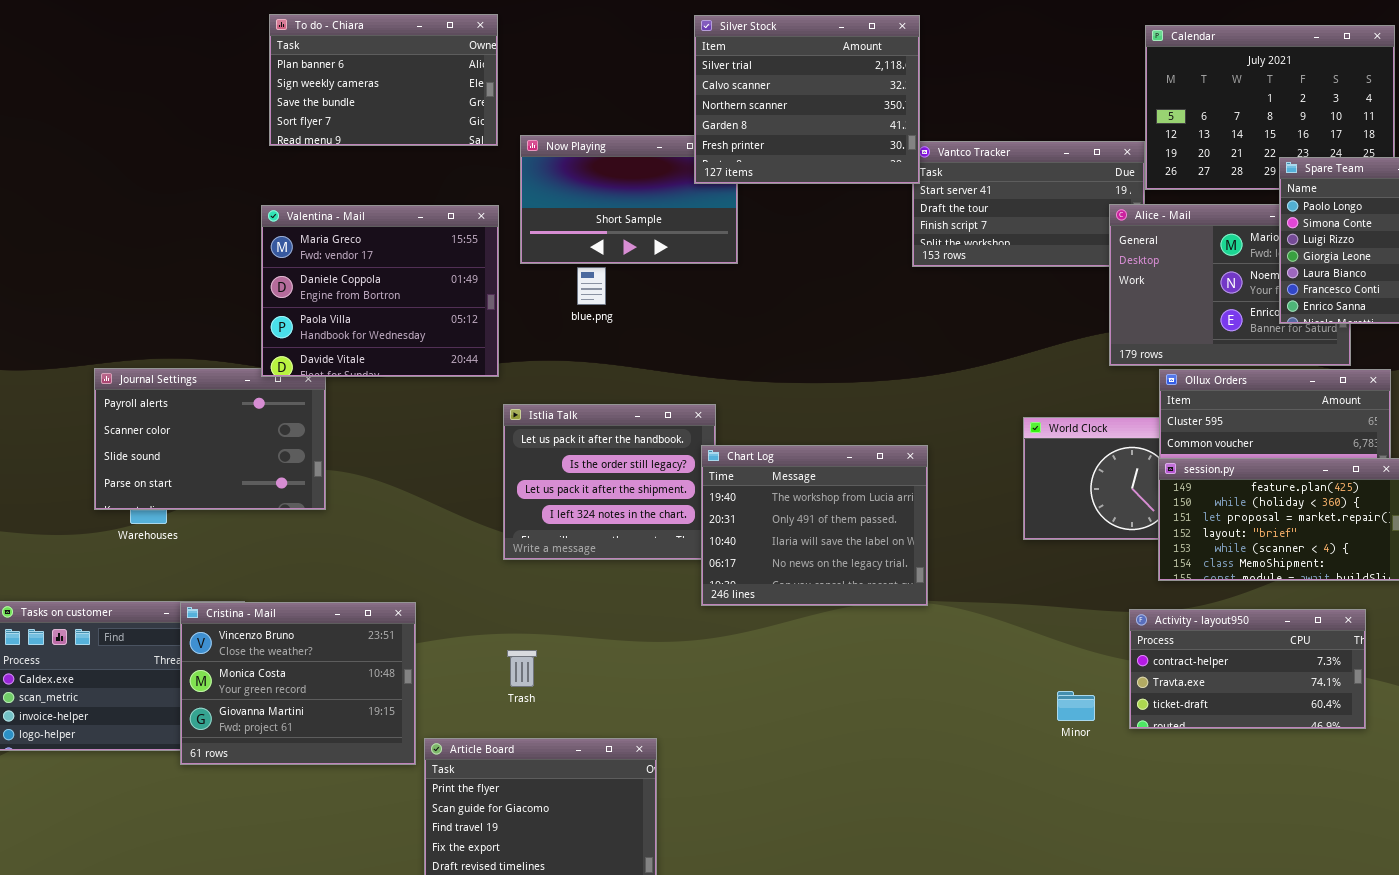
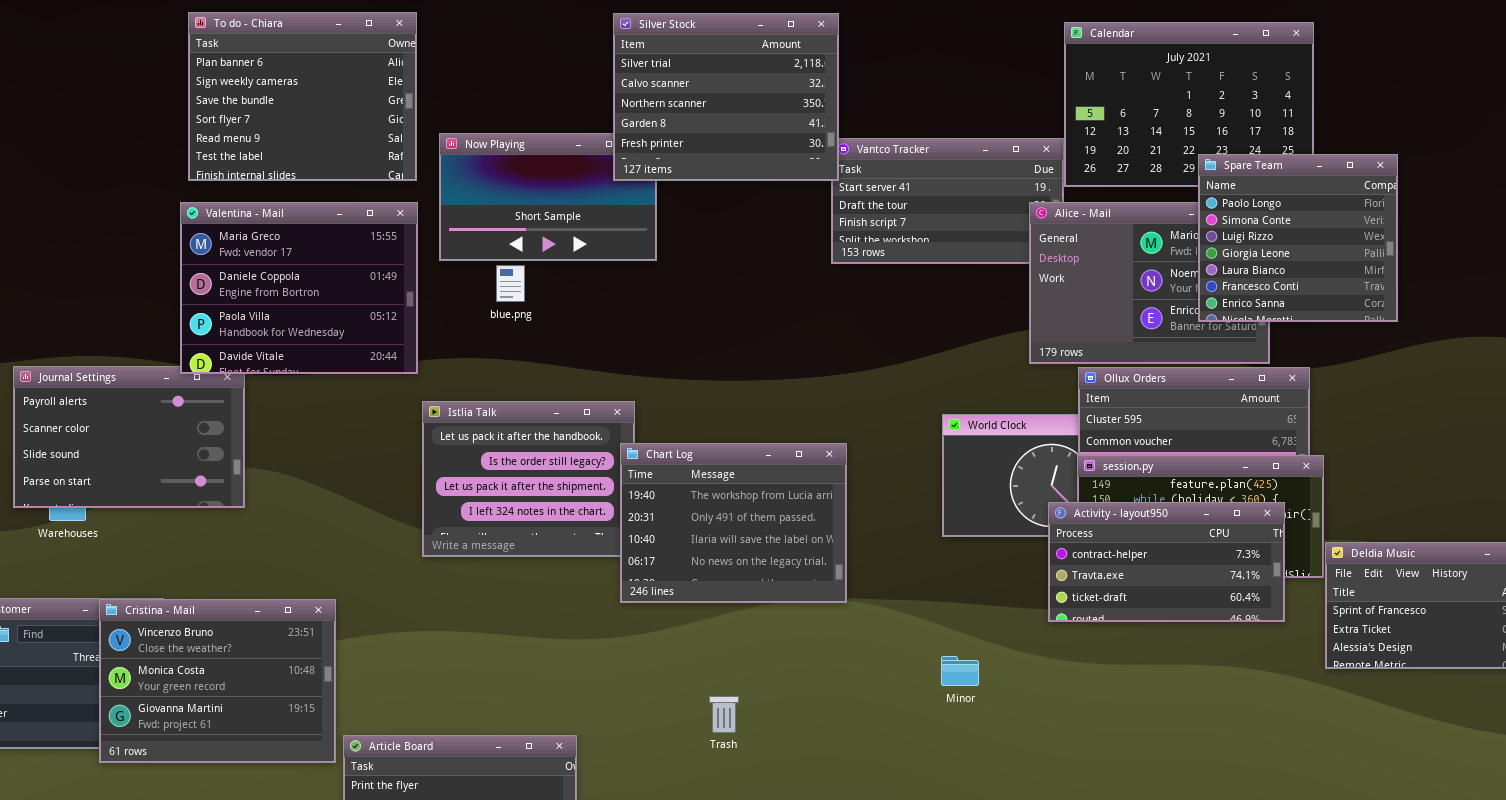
To do - Chiara: [269,14,498,146] -> [188,12,417,181], resized
Activity - layout950: [1129,609,1366,729] -> [1048,502,1285,622], moved
Trash: [507,650,537,687] -> [709,696,739,733], moved
Minor: [1057,691,1095,721] -> [941,656,979,686], moved

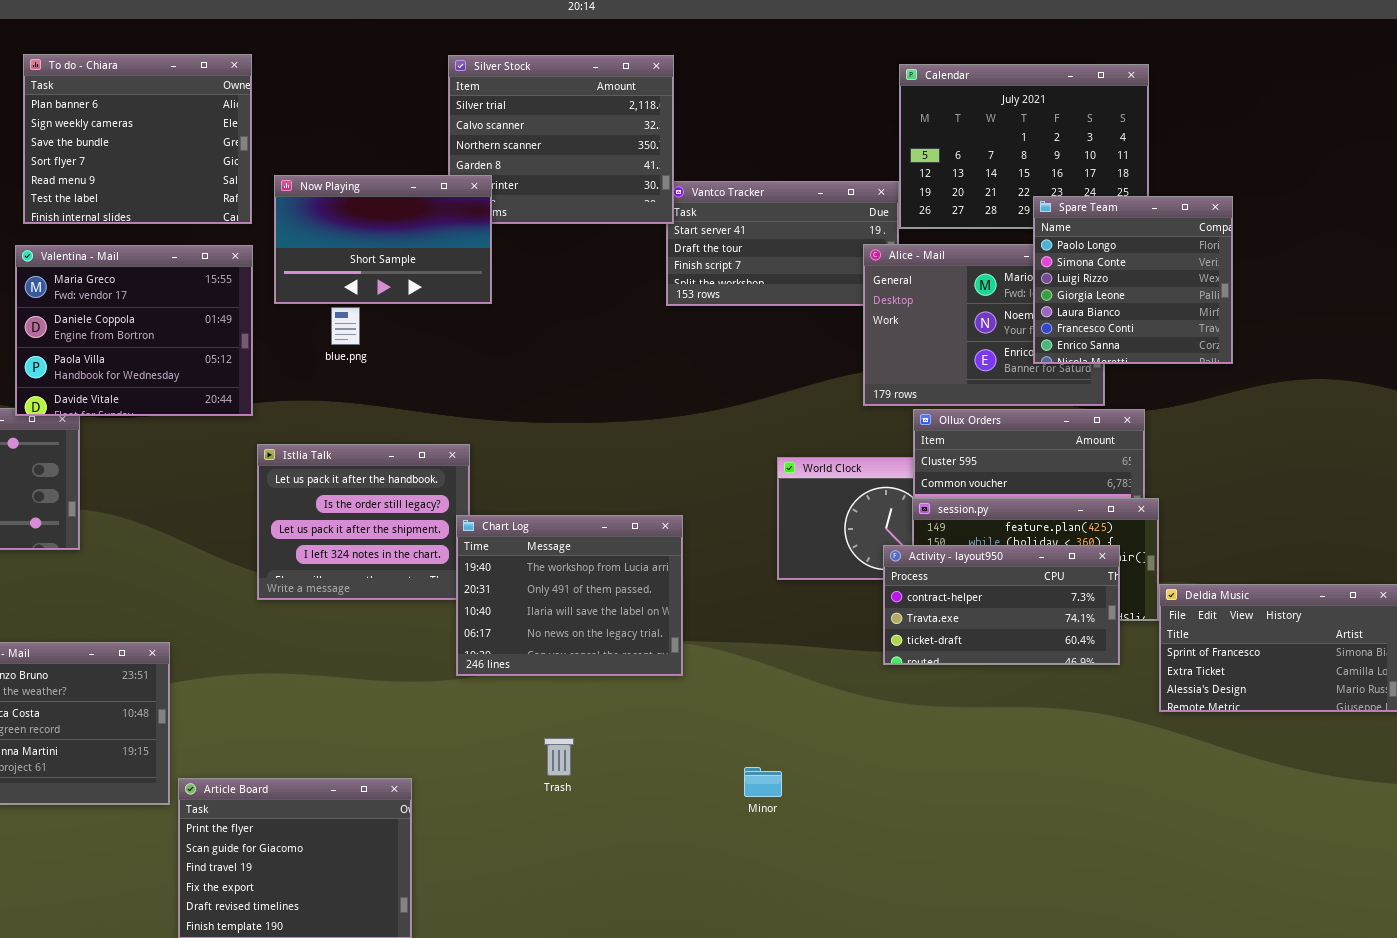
Now Playing: [439,133,657,261] -> [274,175,492,304], raised
Chart Log: [620,443,847,603] -> [456,515,683,676], moved
Minor: [941,656,979,686] -> [744,767,782,797], moved

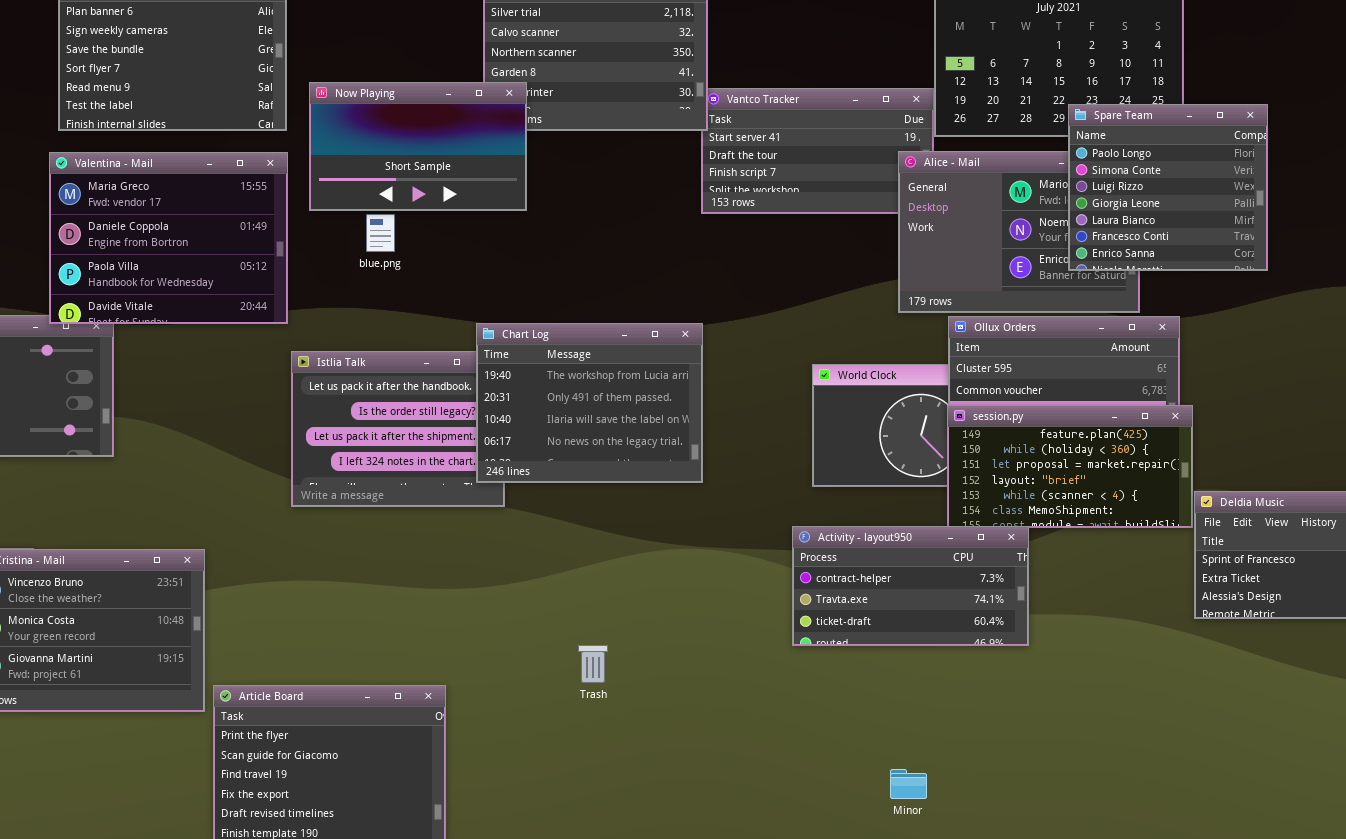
Chart Log: [456,515,683,676] -> [476,323,703,483], moved
Activity - layout950: [883,545,1120,665] -> [792,526,1029,646], moved
Minor: [744,767,782,797] -> [890,769,927,799], moved

